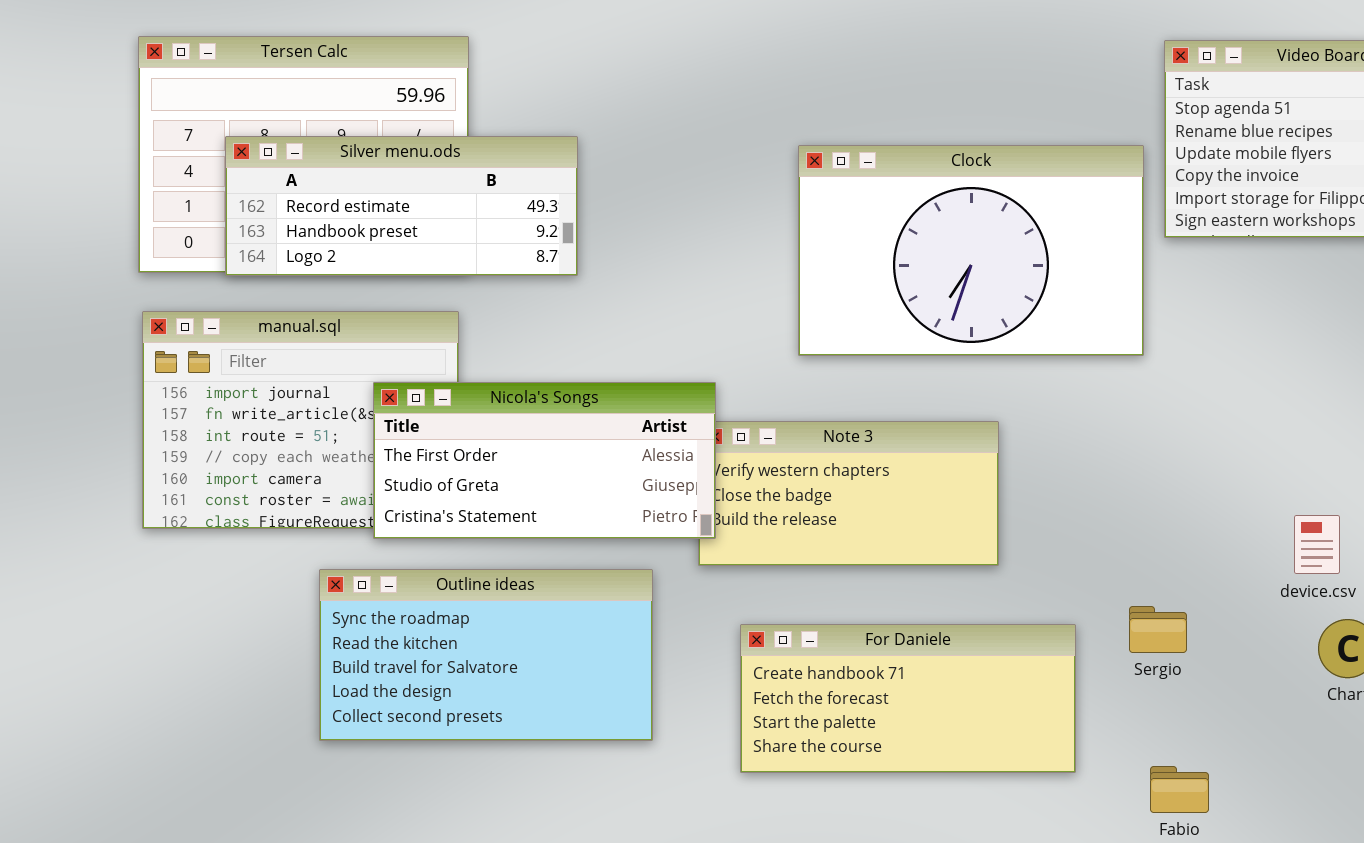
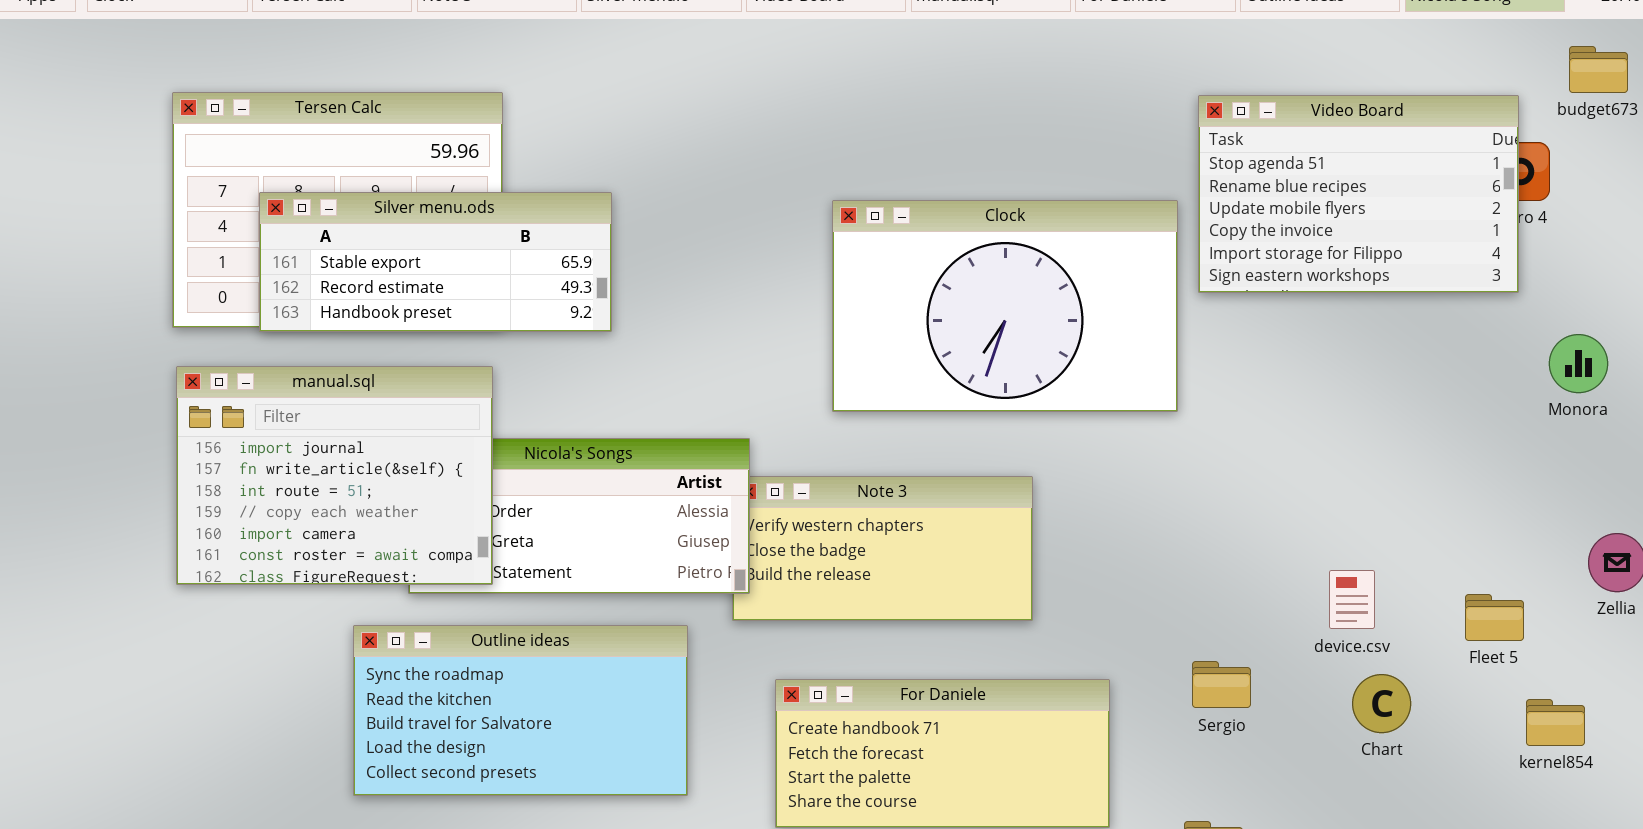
Silver menu.ods: [225,136,578,276] -> [259,192,612,332], scrolled up 1 row
manual.sql: [142,311,459,529] -> [176,366,493,585], raised
Sergio: [1129,606,1187,653] -> [1192,661,1251,708], moved

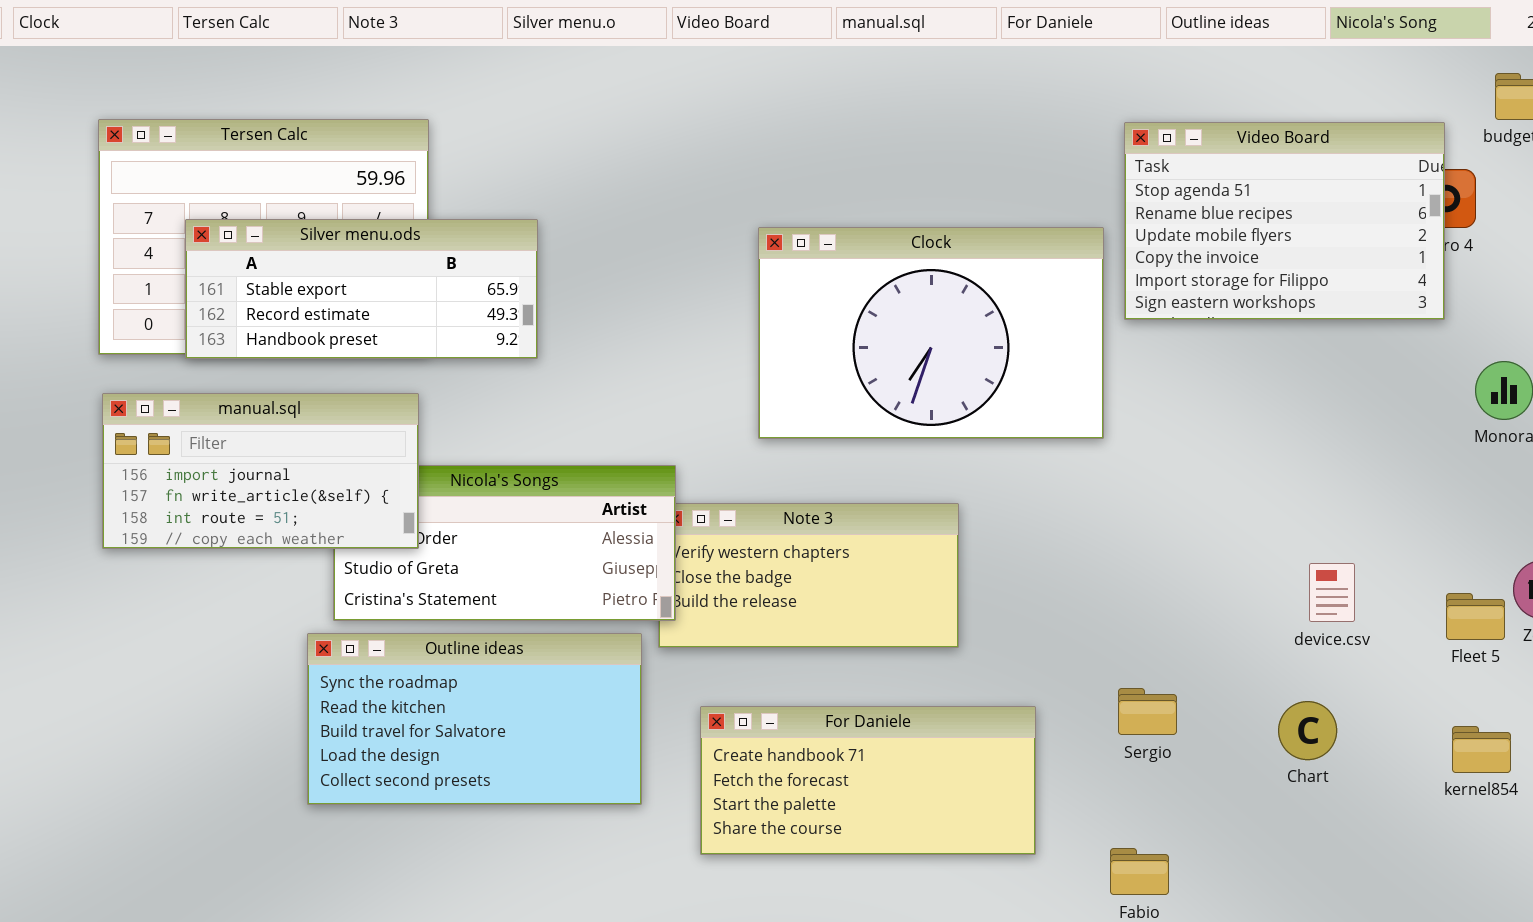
manual.sql: [176,366,493,585] -> [102,393,419,549], resized
device.csv: [1329,570,1375,629] -> [1309,563,1355,622], moved
Fleet 5: [1465,594,1524,641] -> [1446,593,1505,640], moved
Outline ideas: [353,625,688,796] -> [307,633,642,805], moved

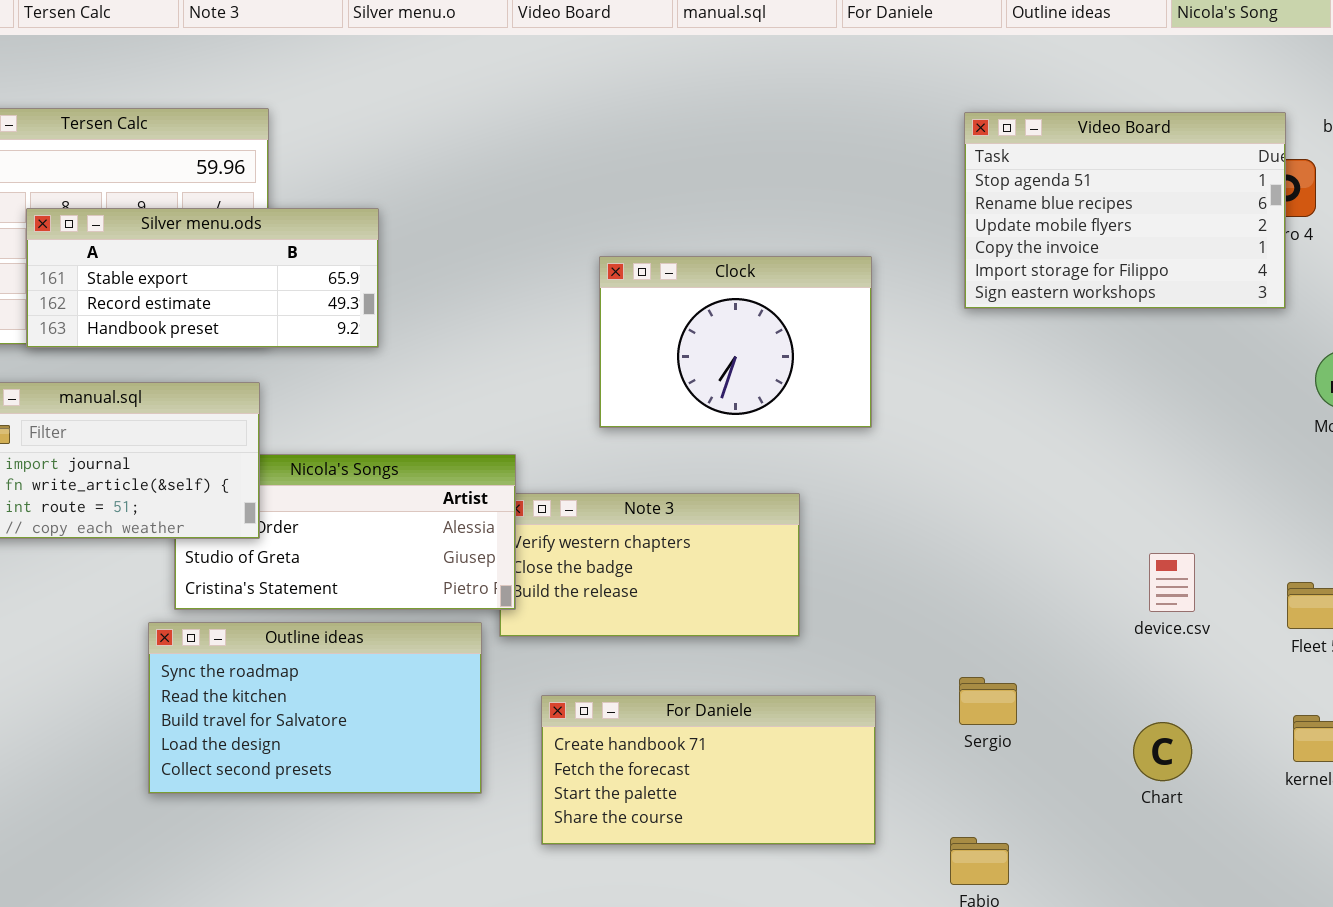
Clock: [758,227,1104,439] -> [599,256,872,428], resized
Chart: [1278,701,1337,760] -> [1133,722,1192,781], moved

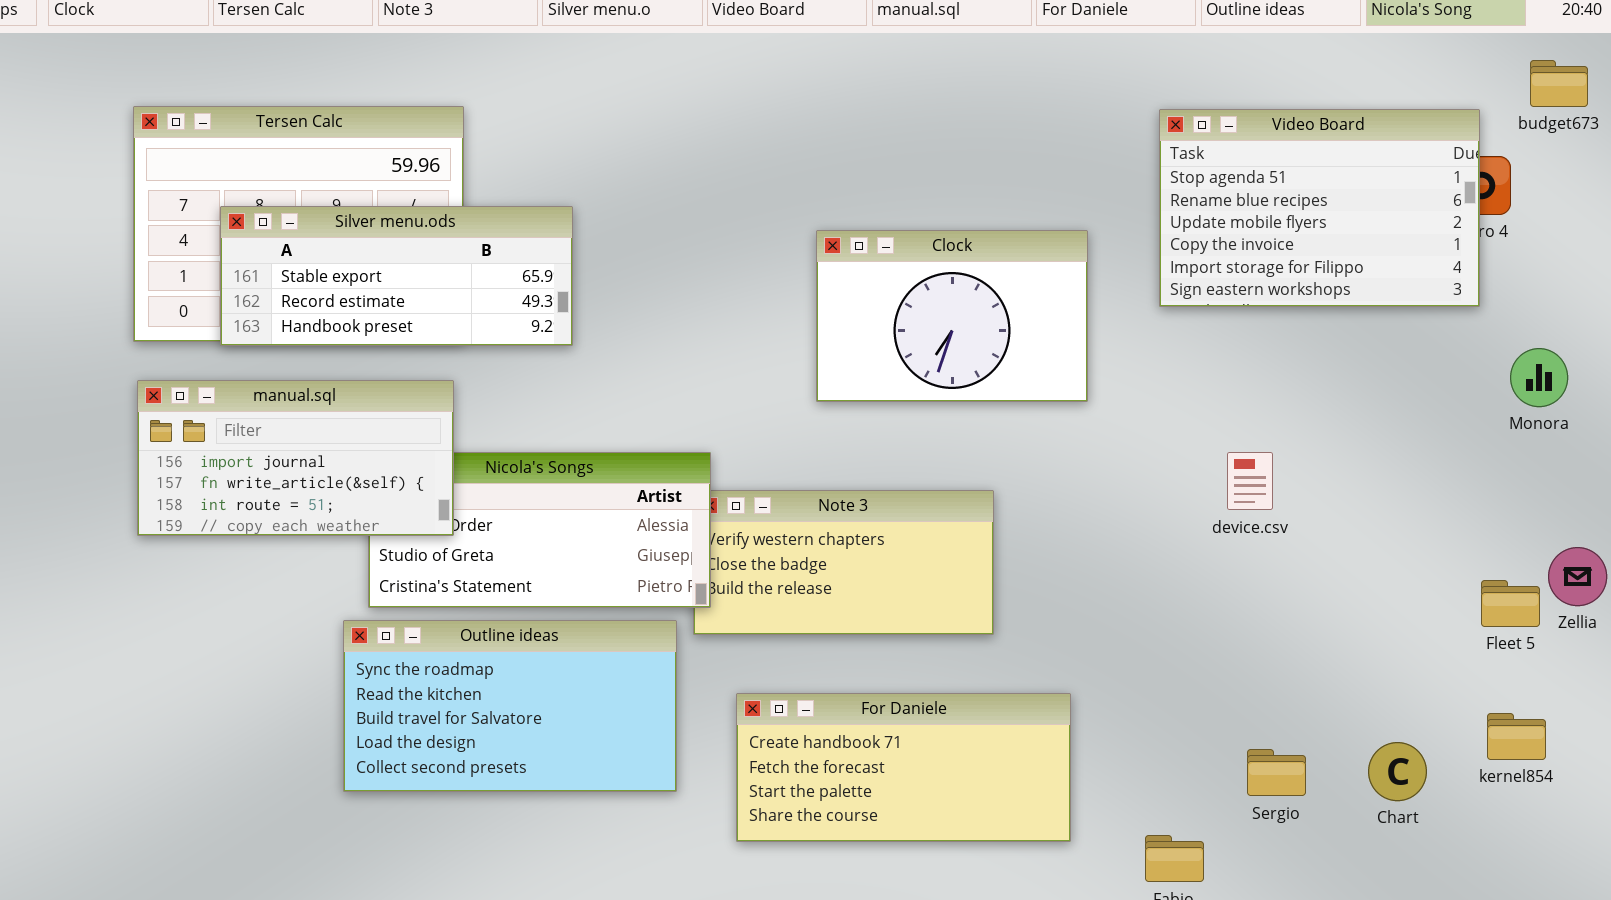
Clock: [599,256,872,428] -> [816,230,1088,402], moved
device.csv: [1149,553,1195,612] -> [1227,452,1273,510], moved
Sergio: [959,677,1017,725] -> [1247,749,1306,796], moved
Chart: [1133,722,1192,781] -> [1368,742,1427,801], moved

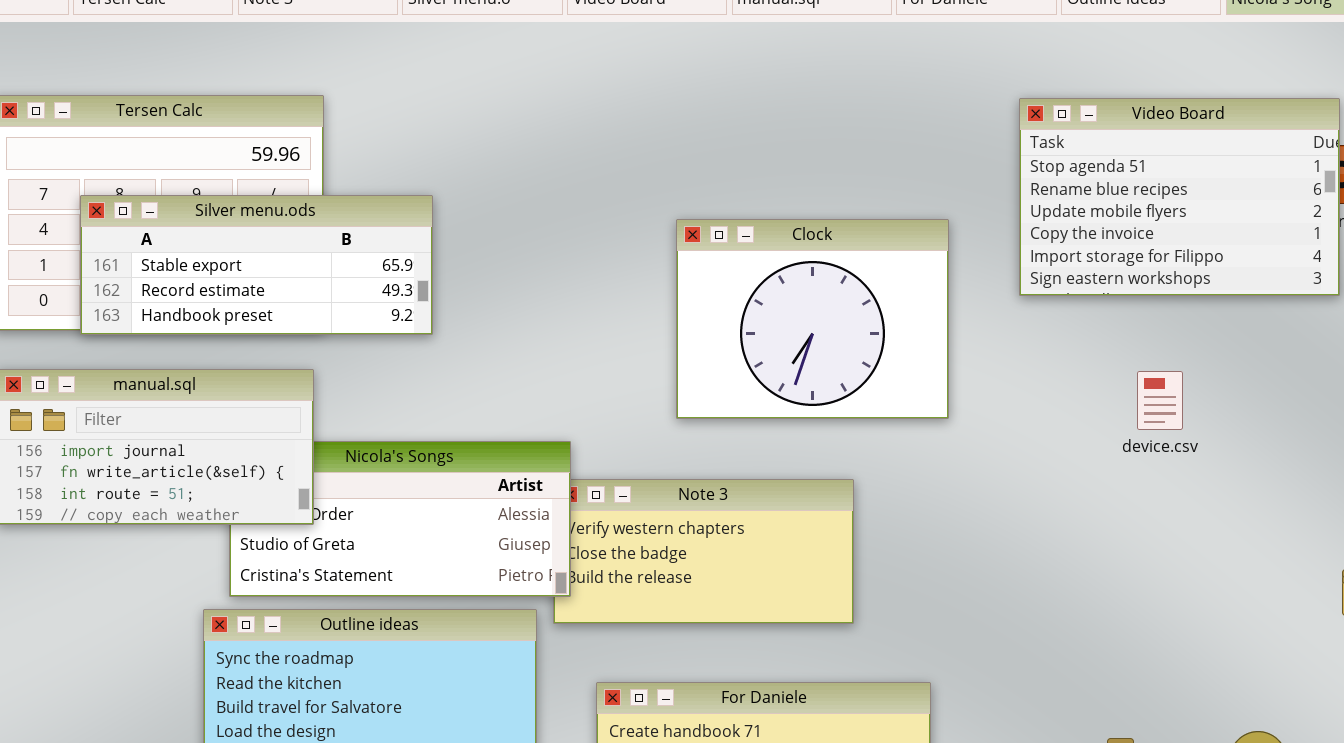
Clock: [816,230,1088,402] -> [676,219,949,419], resized
device.csv: [1227,452,1273,510] -> [1137,371,1183,430], moved

